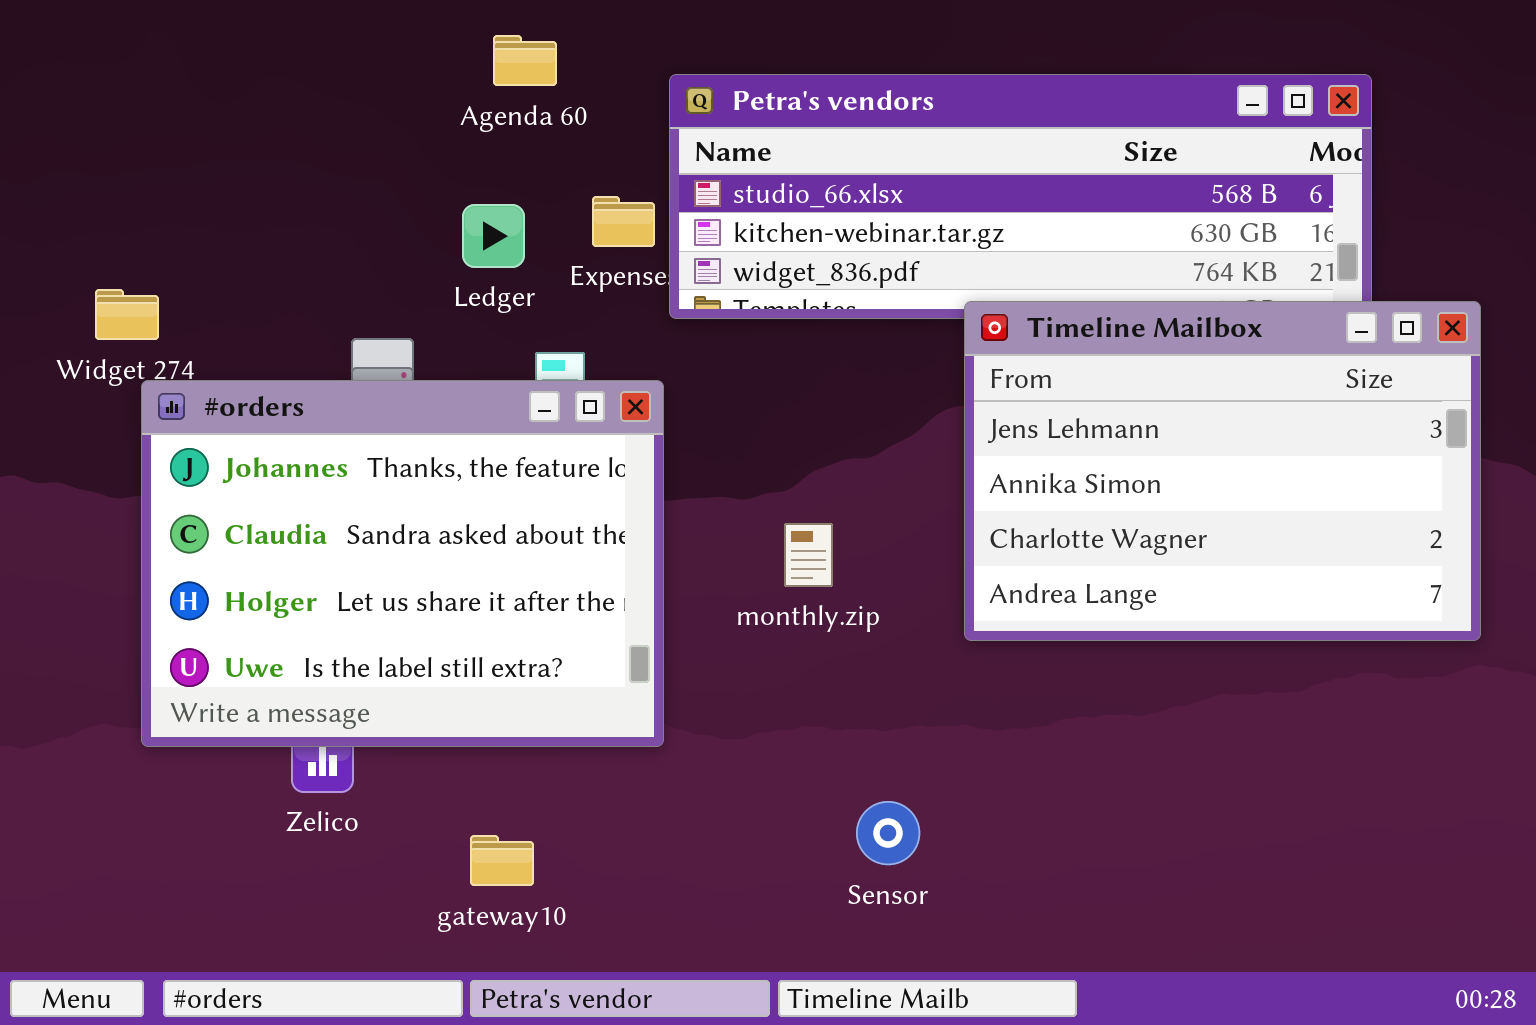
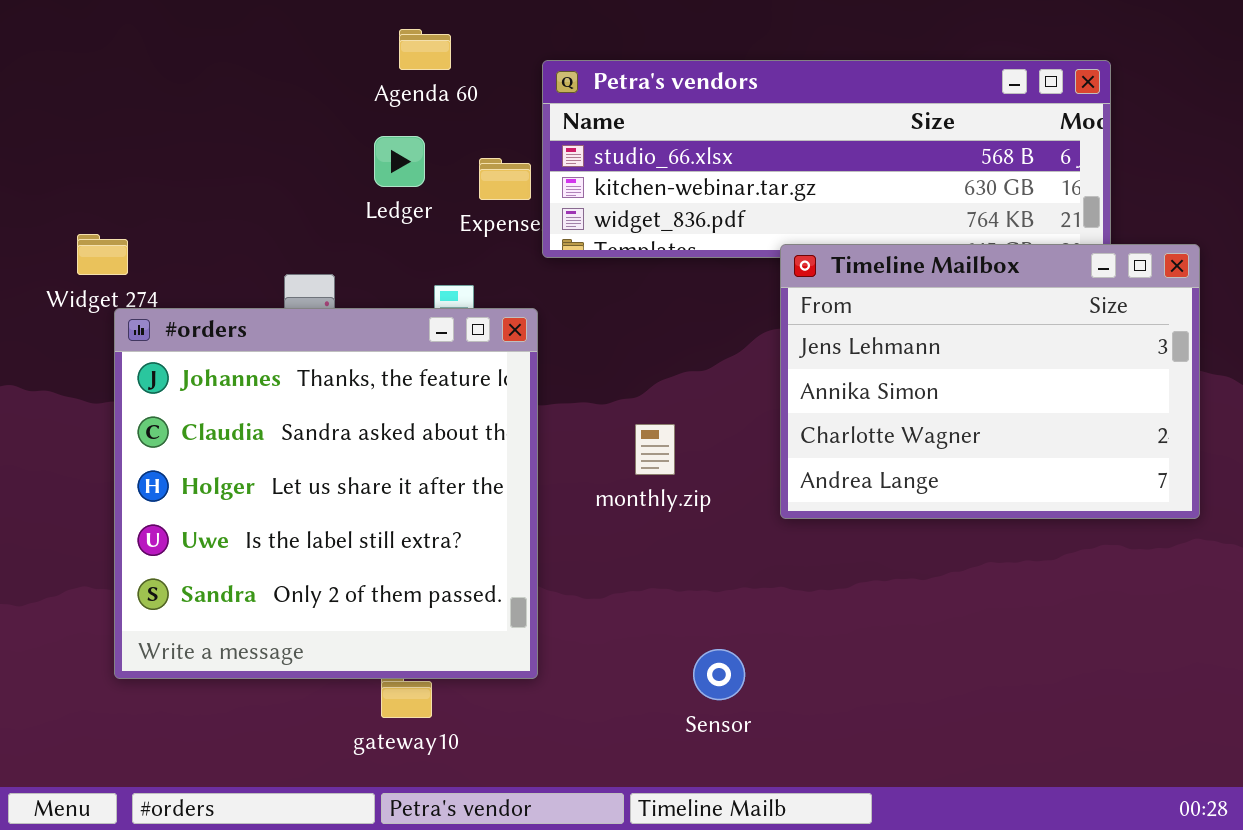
Ledger: [462,204,525,268] -> [374,136,425,187], moved
#orders: [141,380,664,747] -> [114,308,538,679], resized

